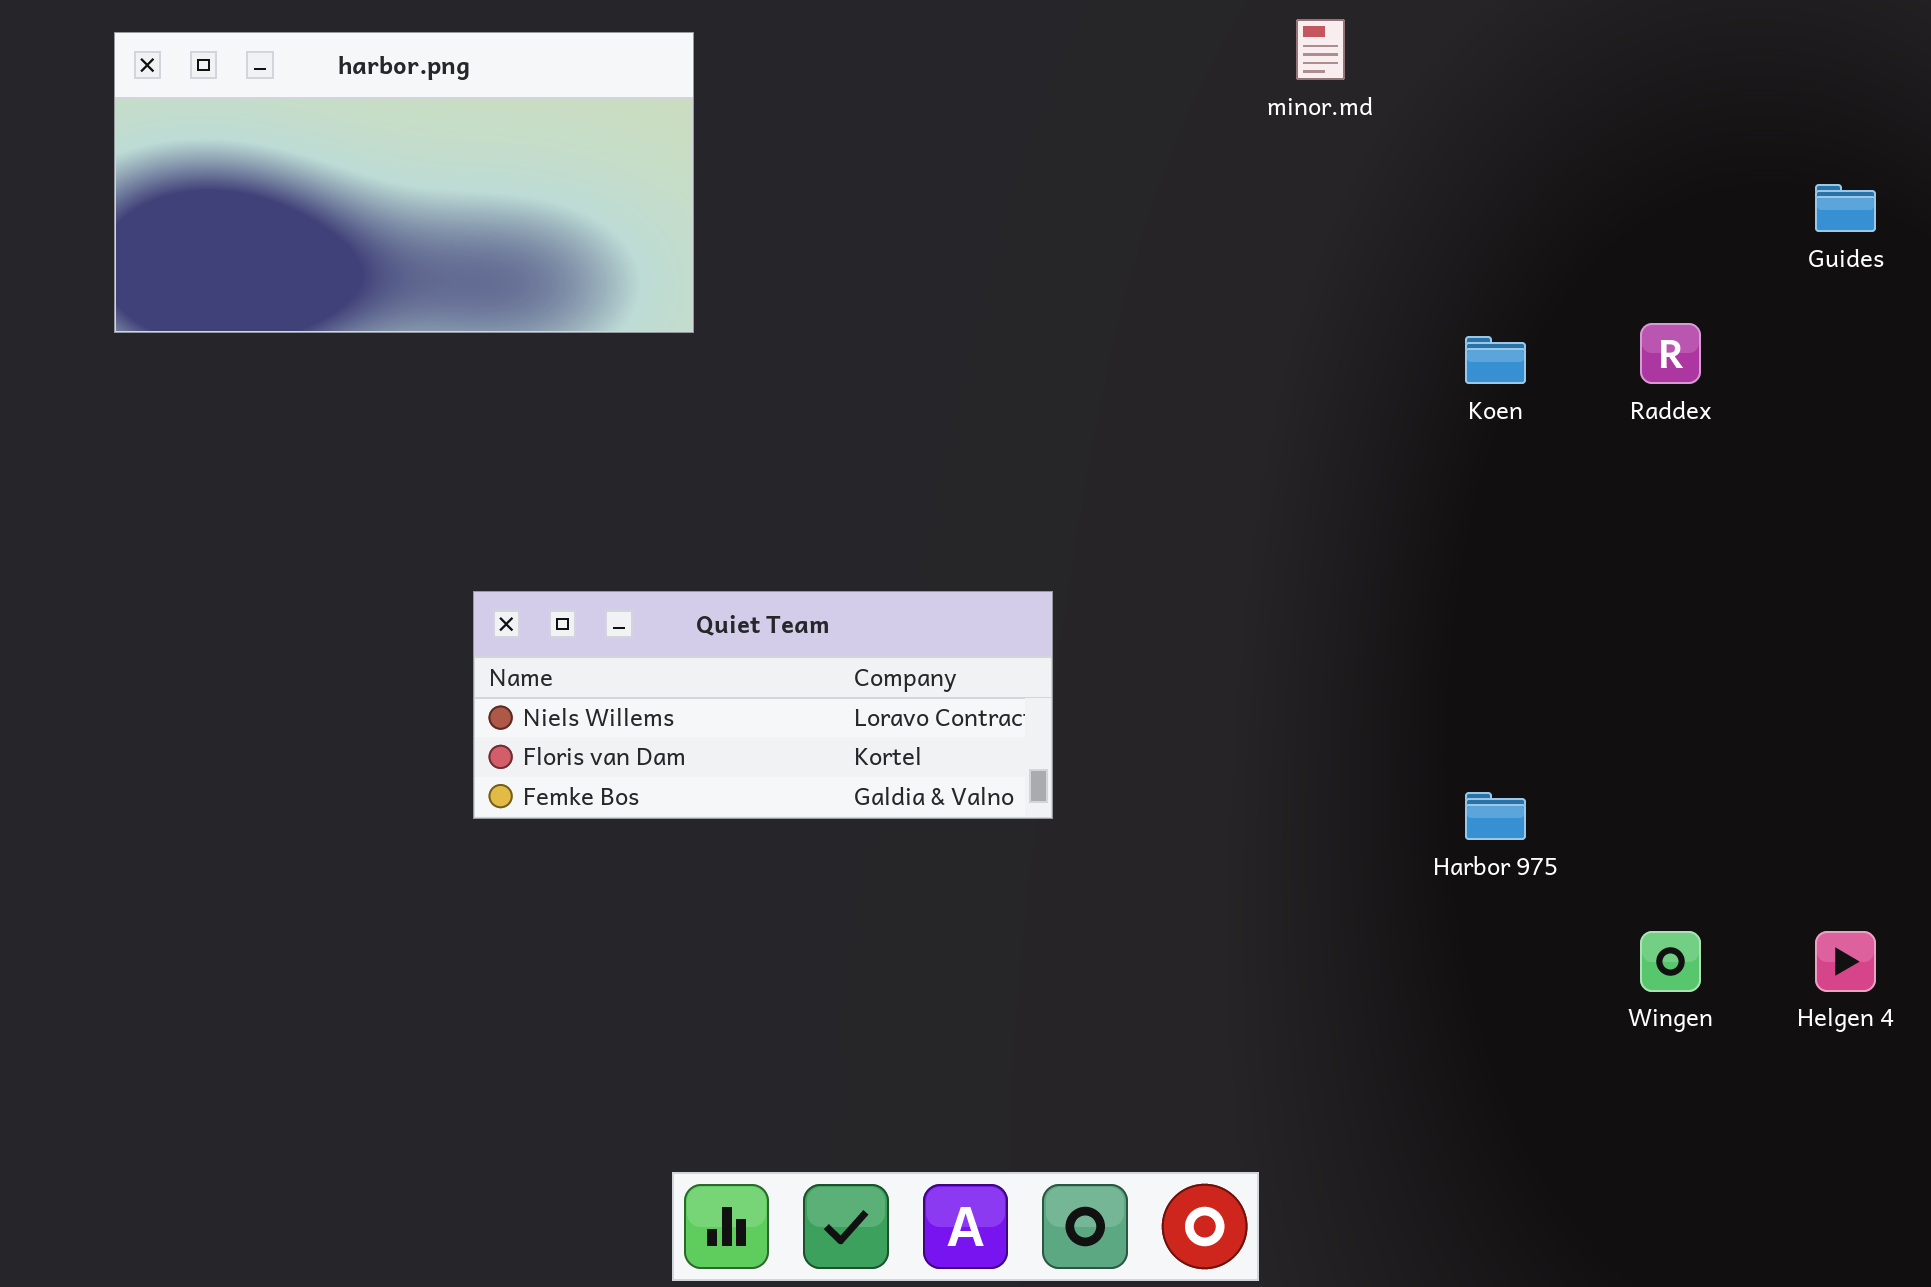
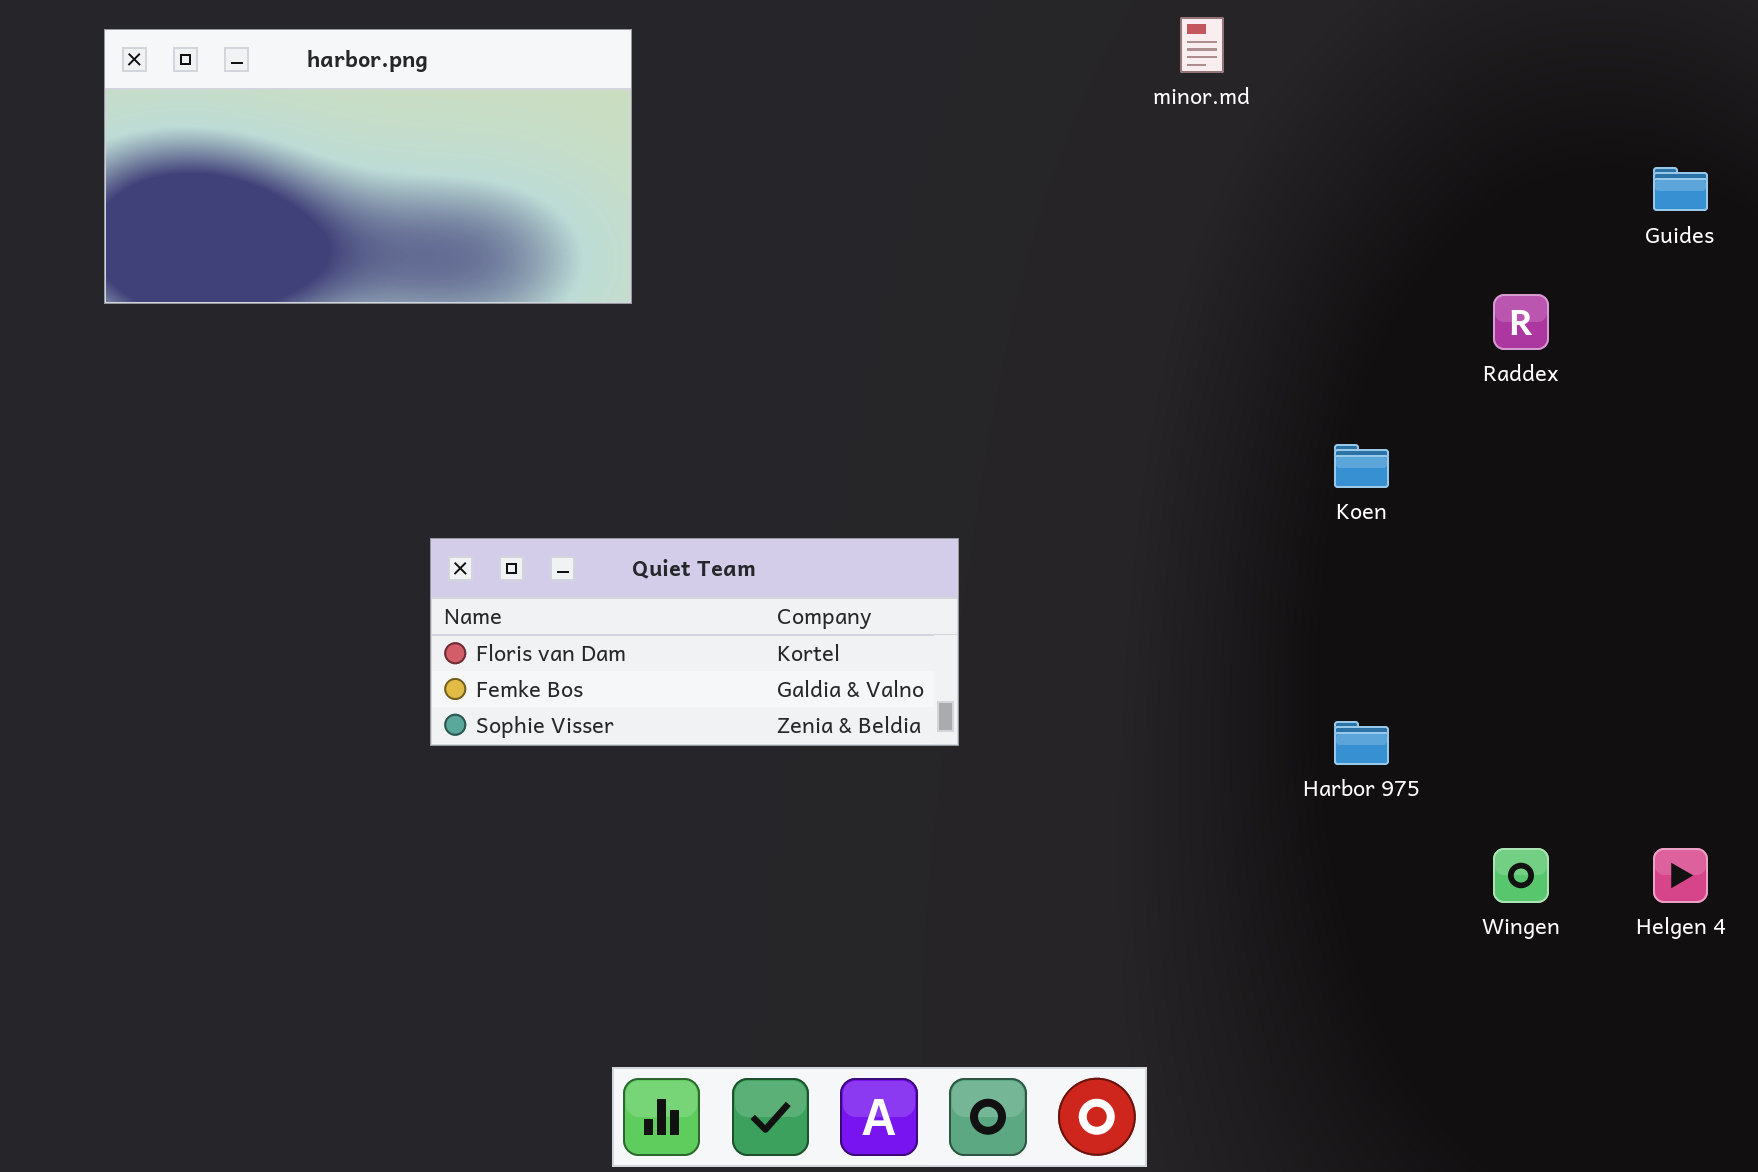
Koen: [1465,336,1526,384] -> [1334,444,1389,488], moved
Quiet Team: [473,591,1053,819] -> [430,538,959,746], scrolled down 1 row

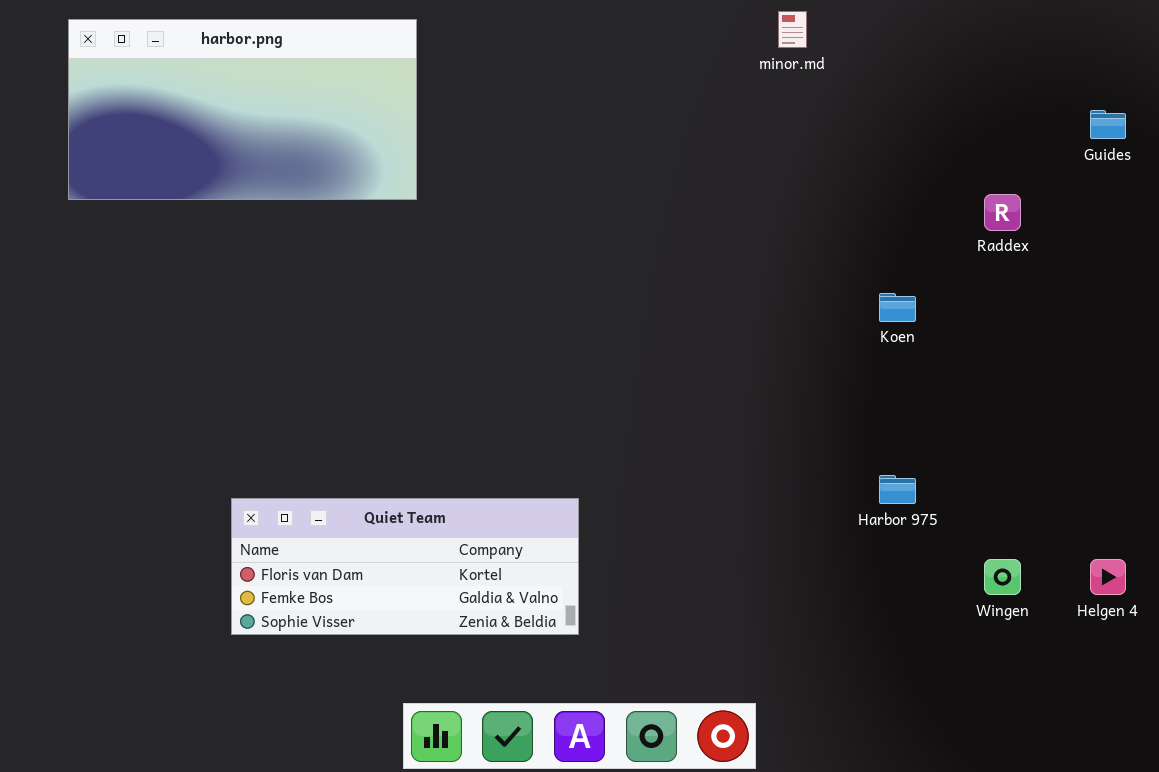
Quiet Team: [430,538,959,746] -> [231,498,579,635], moved

